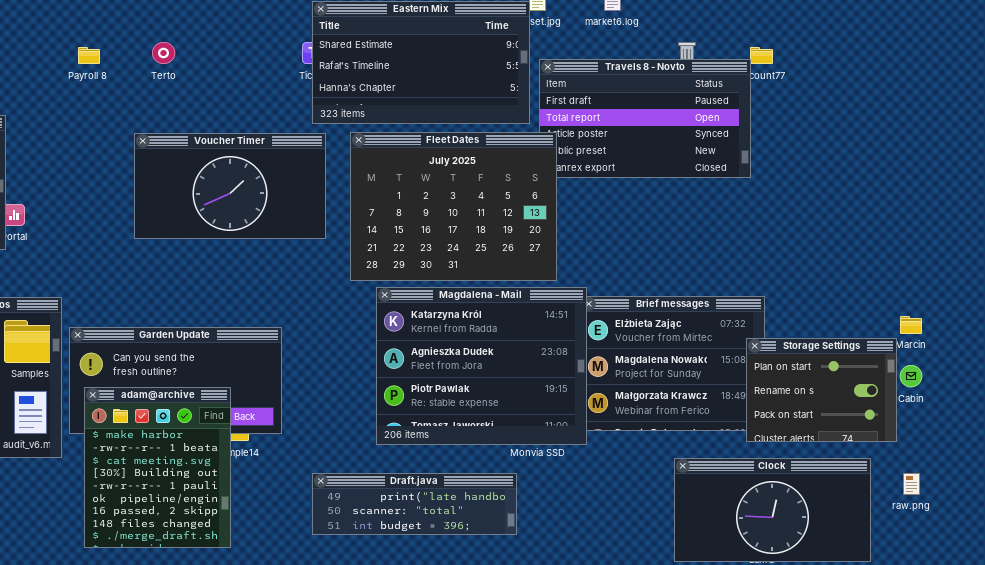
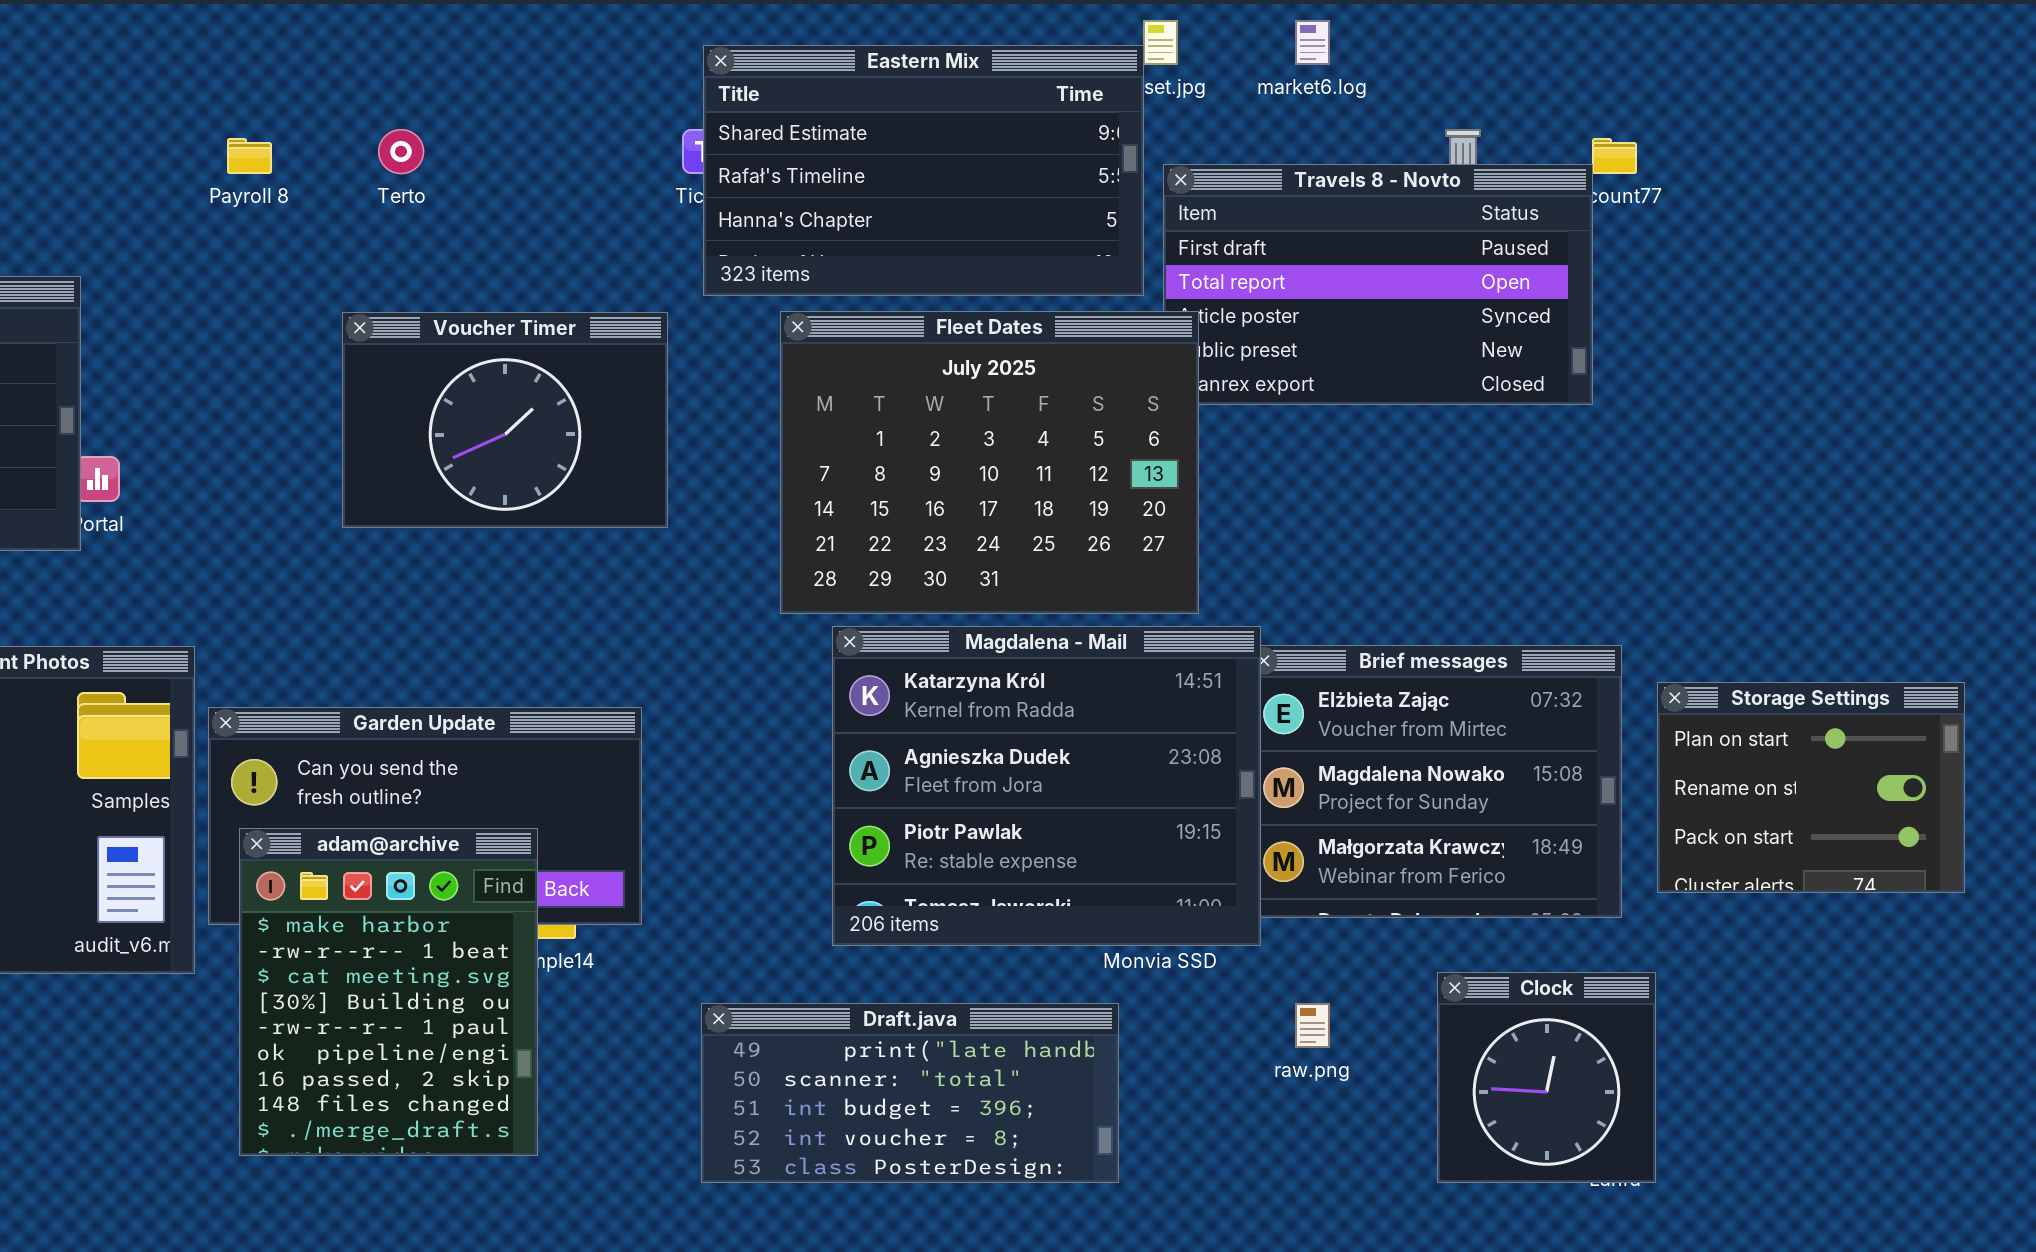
Voucher Timer: [134,133,326,239] -> [342,312,668,528], resized
Storage Settings: [746,338,897,442] -> [1657,682,1965,893], moved
Clock: [674,458,871,562] -> [1437,972,1656,1183], resized
Draft.java: [312,473,517,535] -> [701,1003,1119,1183], resized
raw.png: [903,473,920,495] -> [1295,1003,1330,1048], moved

